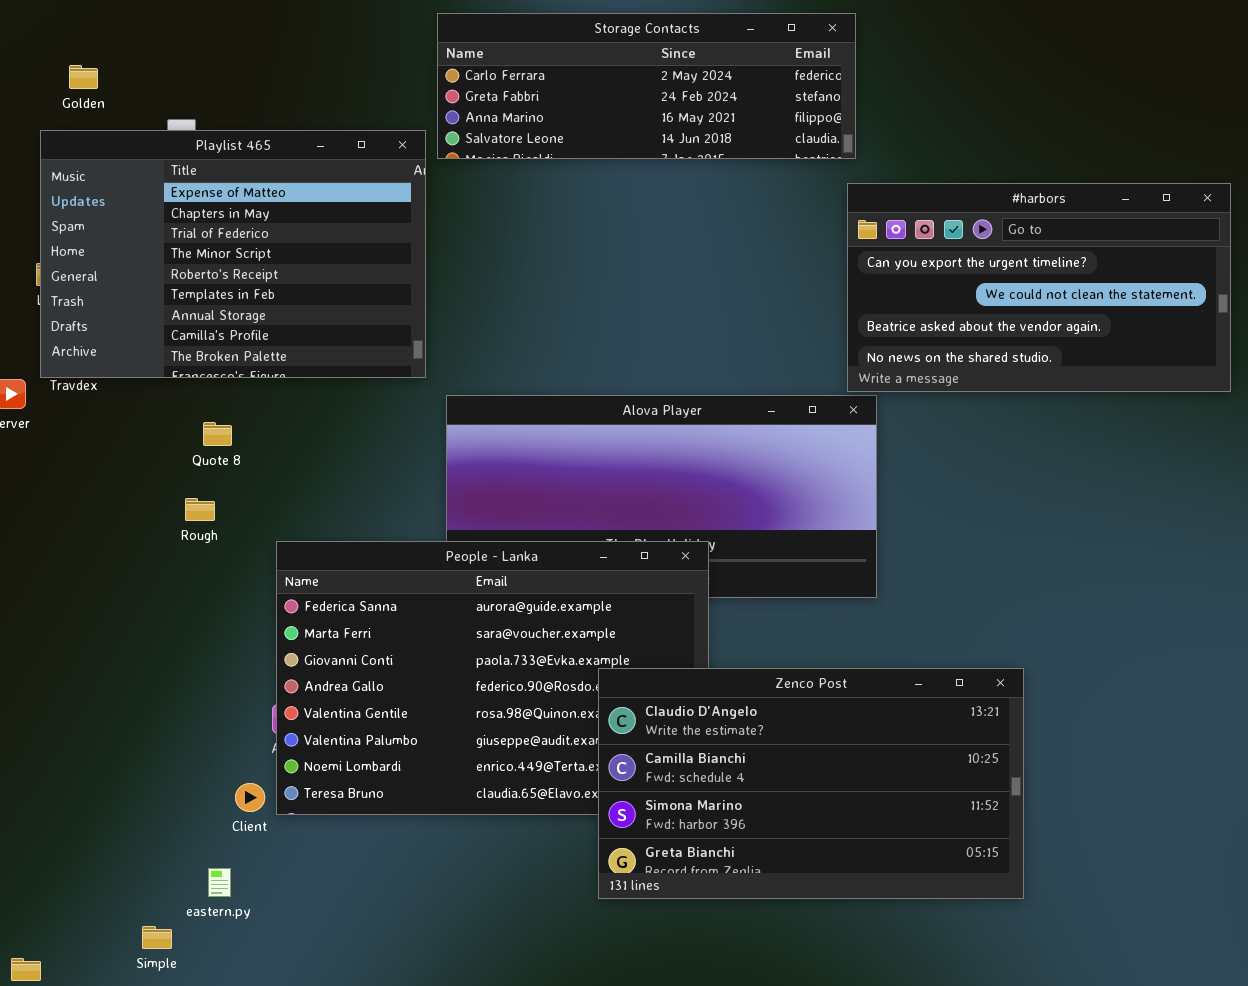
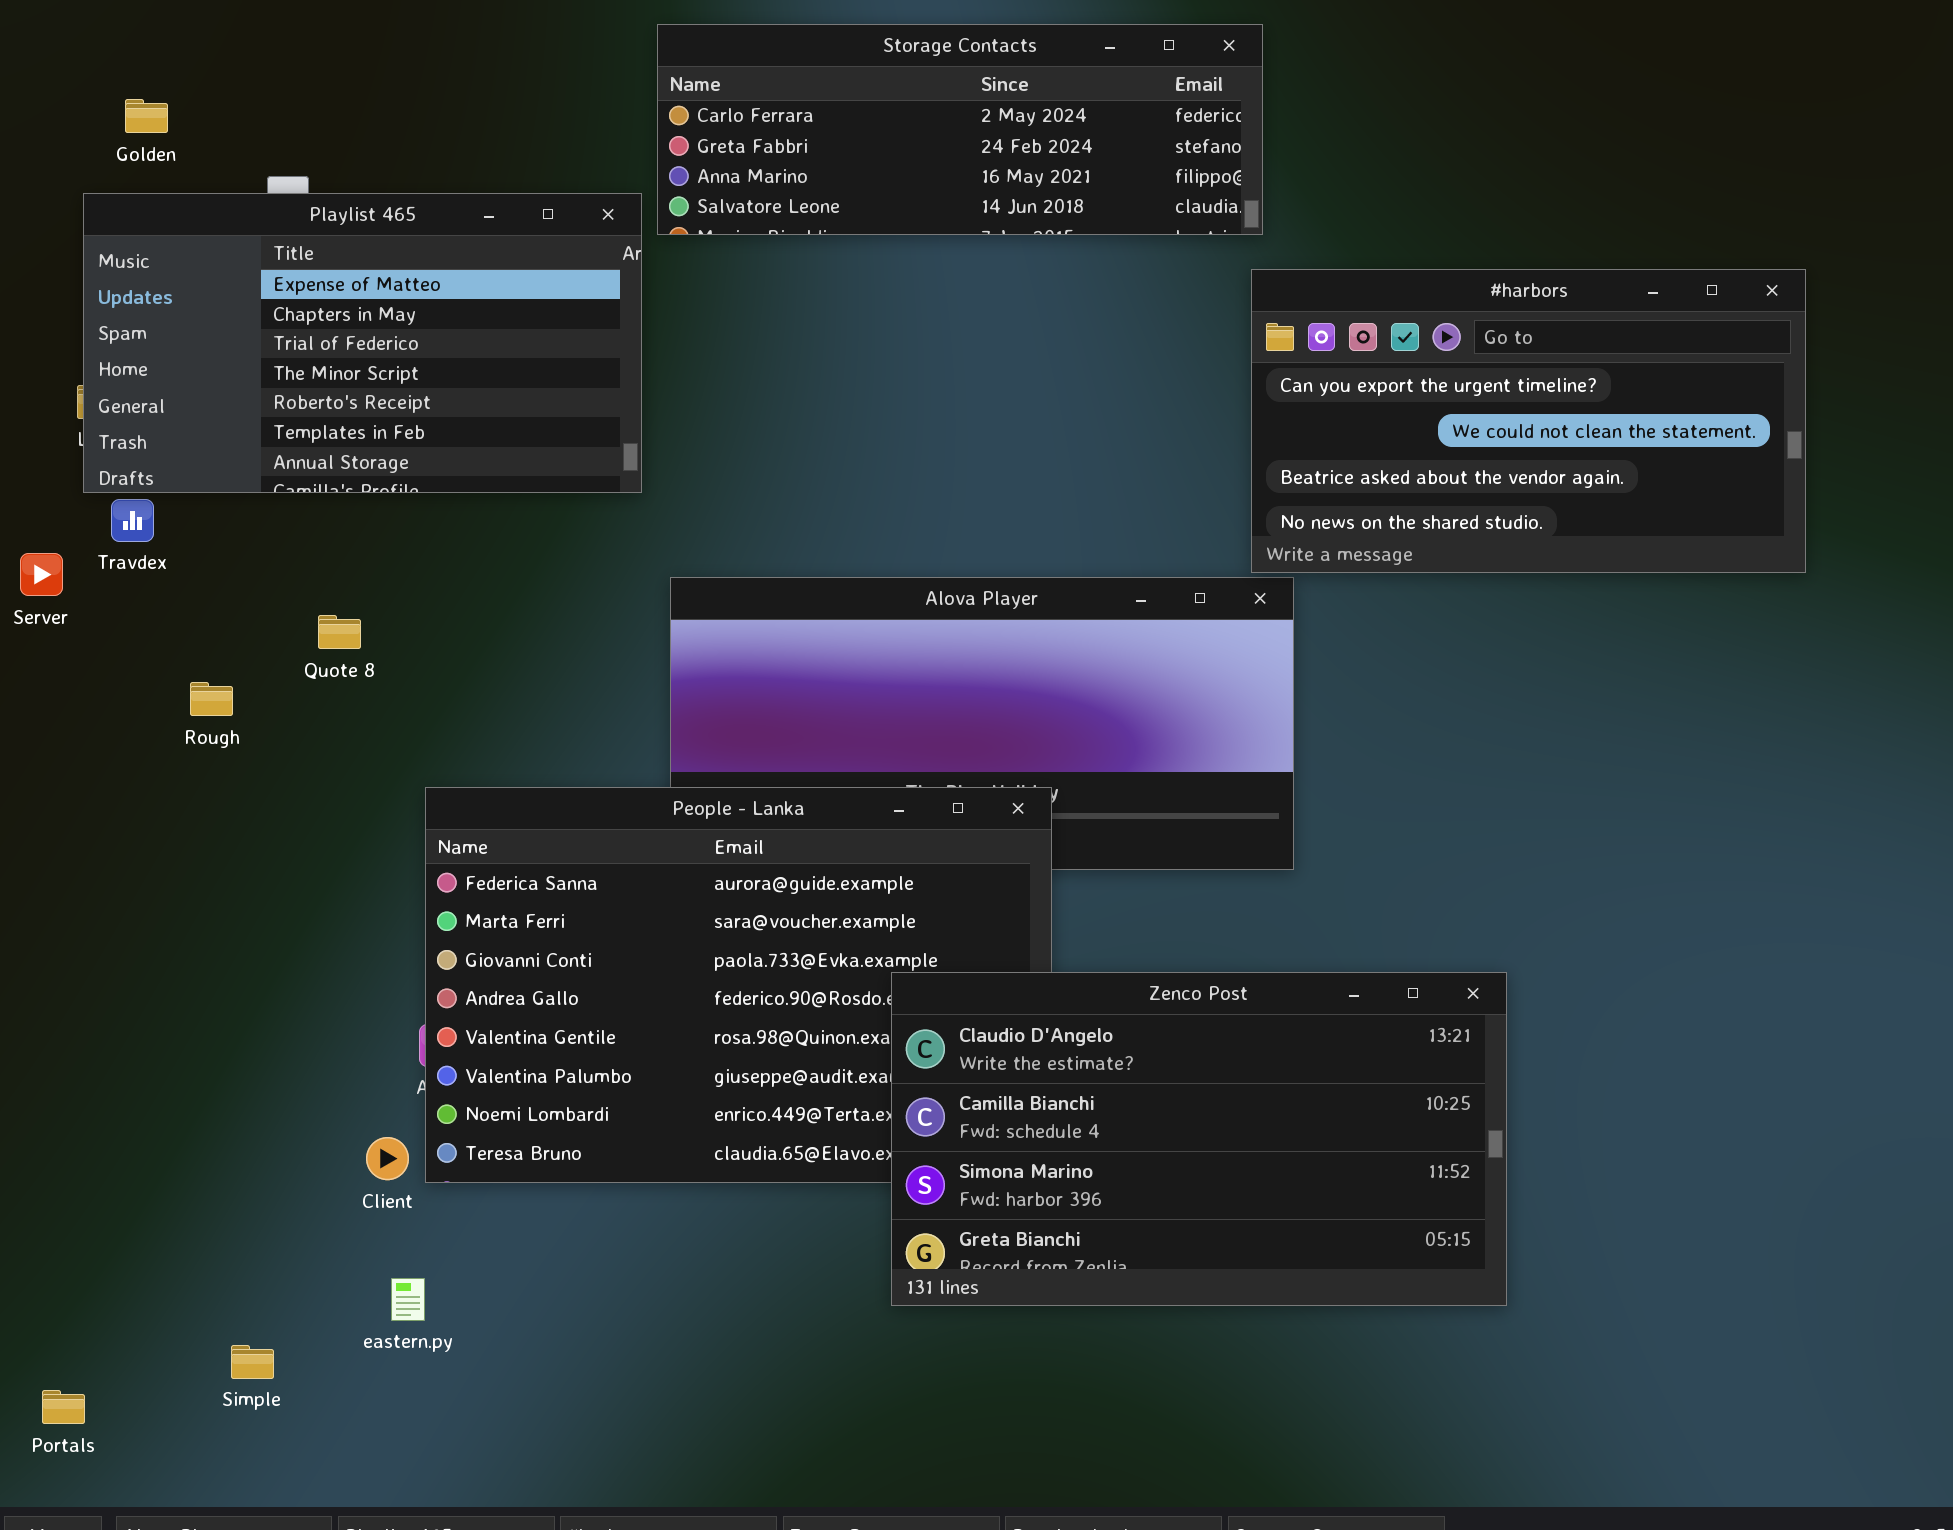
Playlist 465: [40,130,426,378] -> [83,193,642,493], resized
Rough: [185,498,215,521] -> [190,682,233,716], moved
eastern.py: [208,868,231,897] -> [391,1278,425,1321], moved

